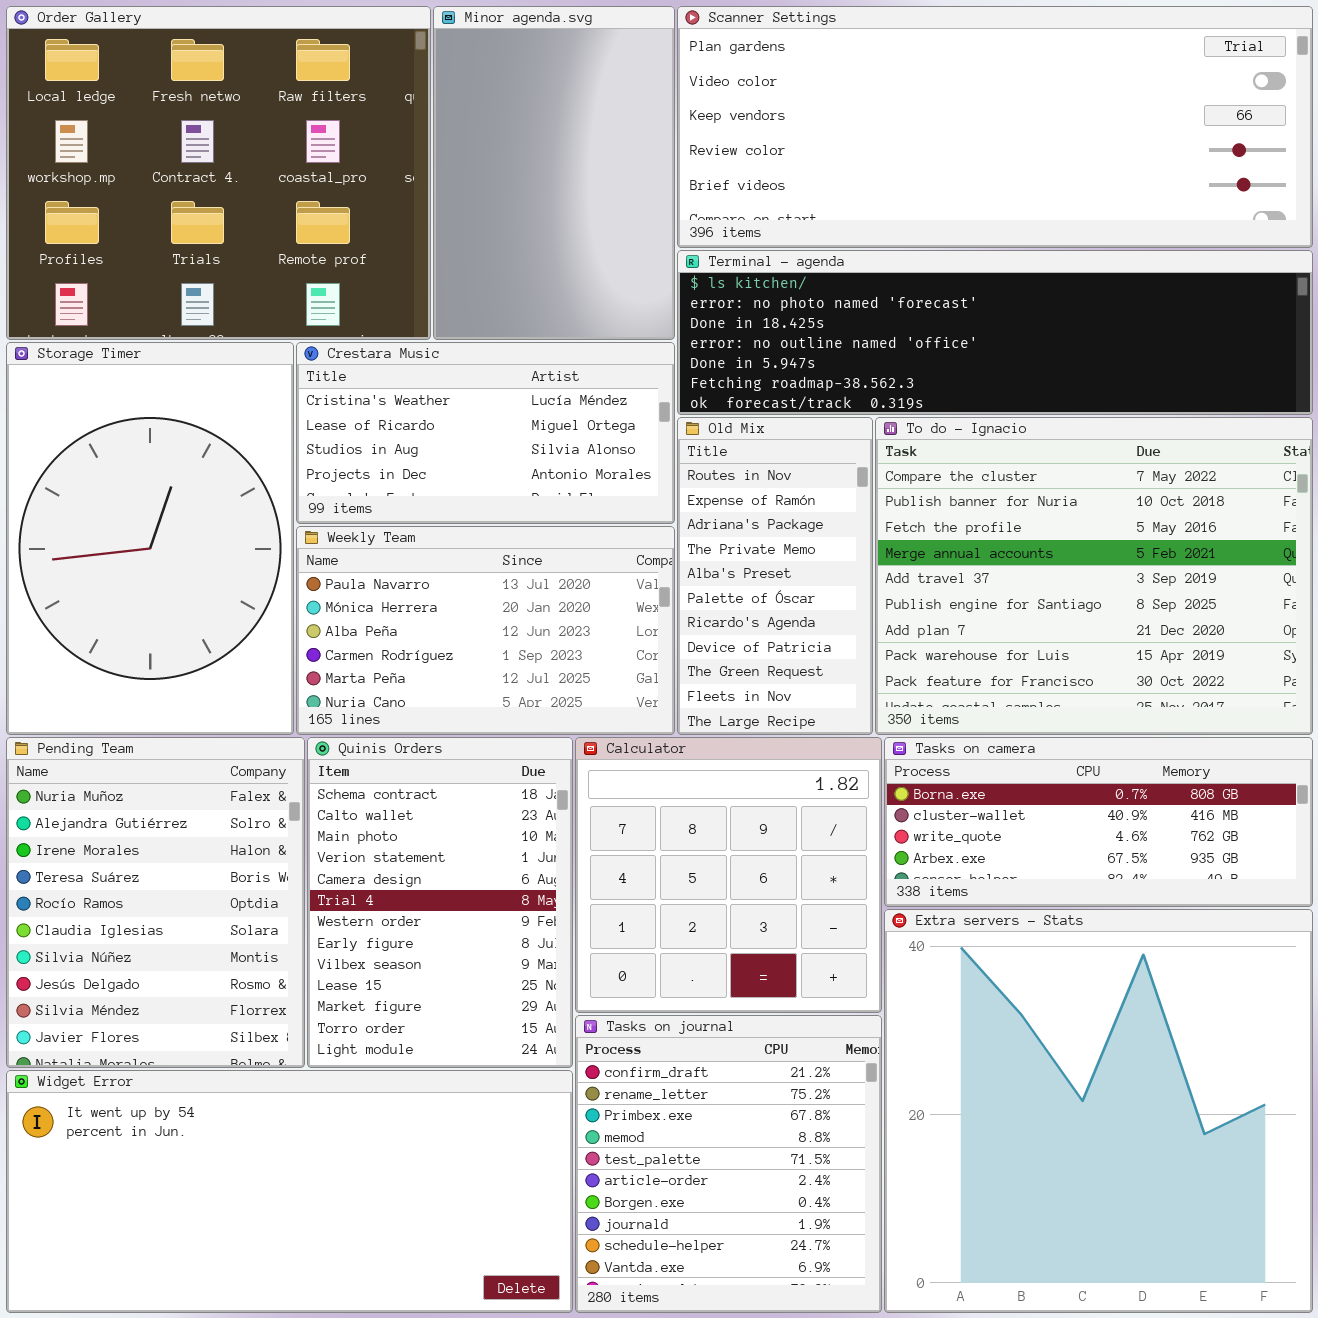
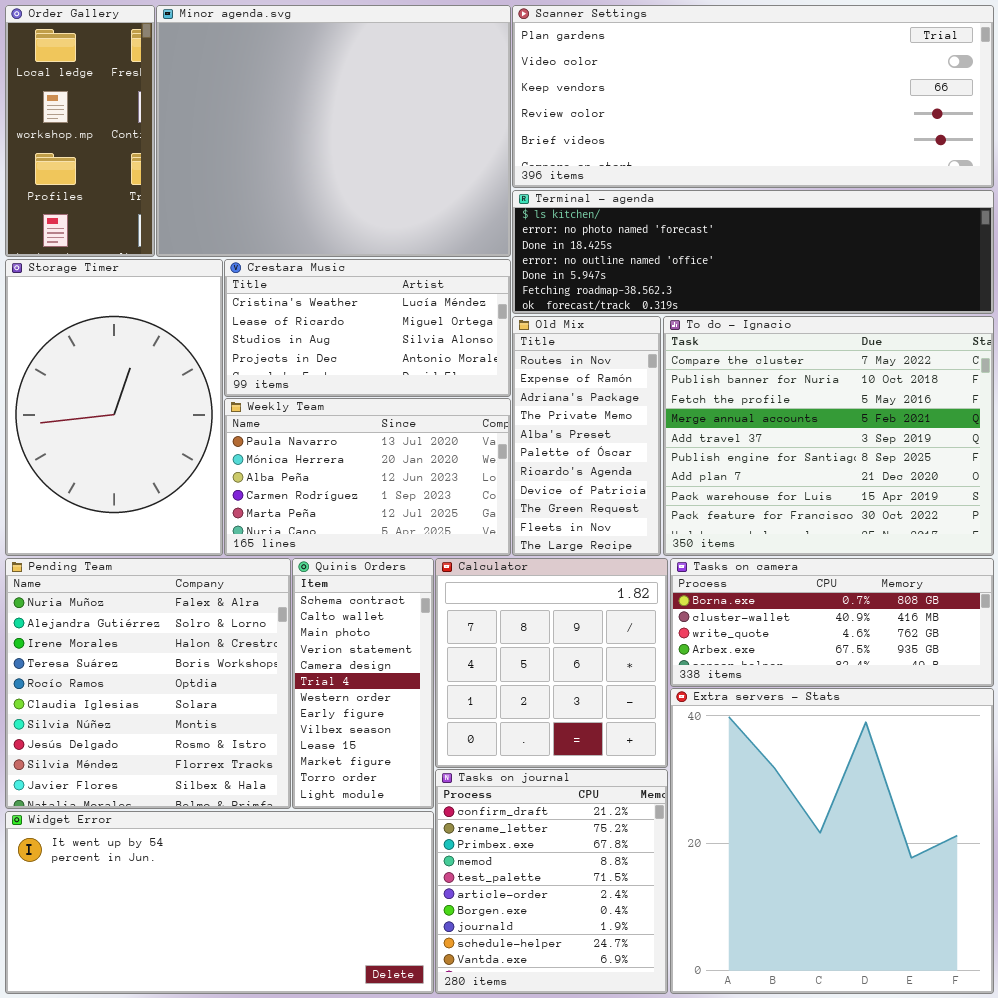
Order Gallery: [6,6,431,340] -> [5,5,155,257], resized
Minor agenda.svg: [433,6,675,340] -> [156,5,511,257], resized
Pending Team: [6,737,305,1068] -> [5,558,291,809], resized
Quinis Orders: [307,737,573,1068] -> [292,558,434,809], resized

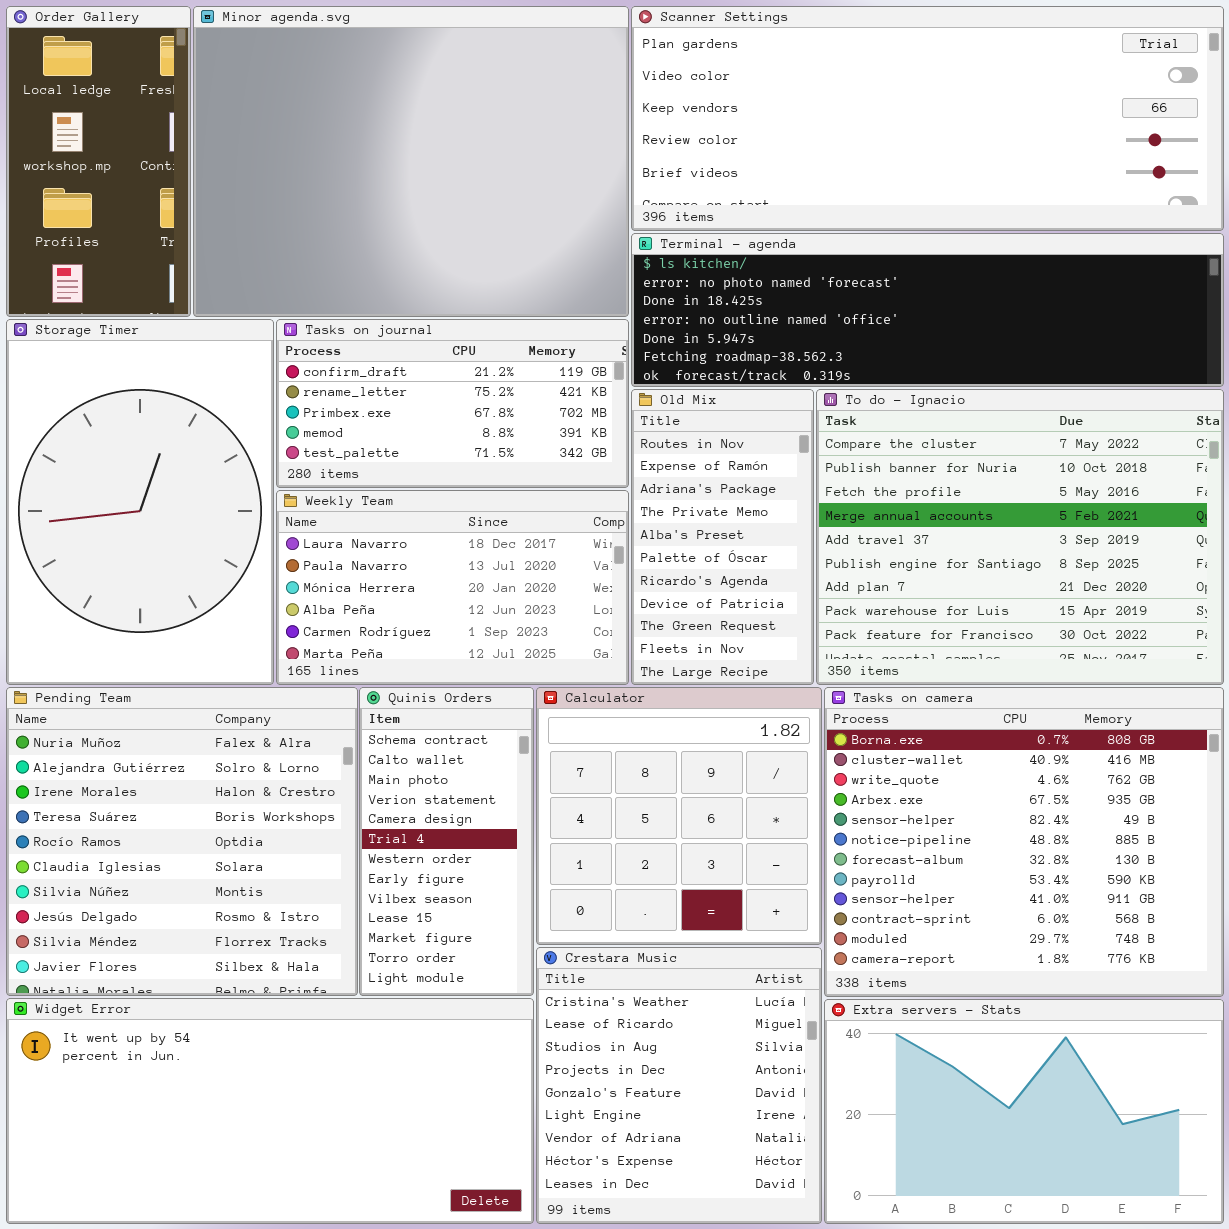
Crestara Music: [224,259,511,397] -> [536,947,822,1224], moved, resized
Weekly Team: [224,398,511,556] -> [276,490,629,685], scrolled up 1 row
Tasks on camera: [670,558,994,687] -> [824,687,1224,997], resized
Extra servers - Stats: [670,688,994,994] -> [824,999,1224,1224], resized
Tasks on journal: [435,769,668,994] -> [276,319,629,488], moved, resized

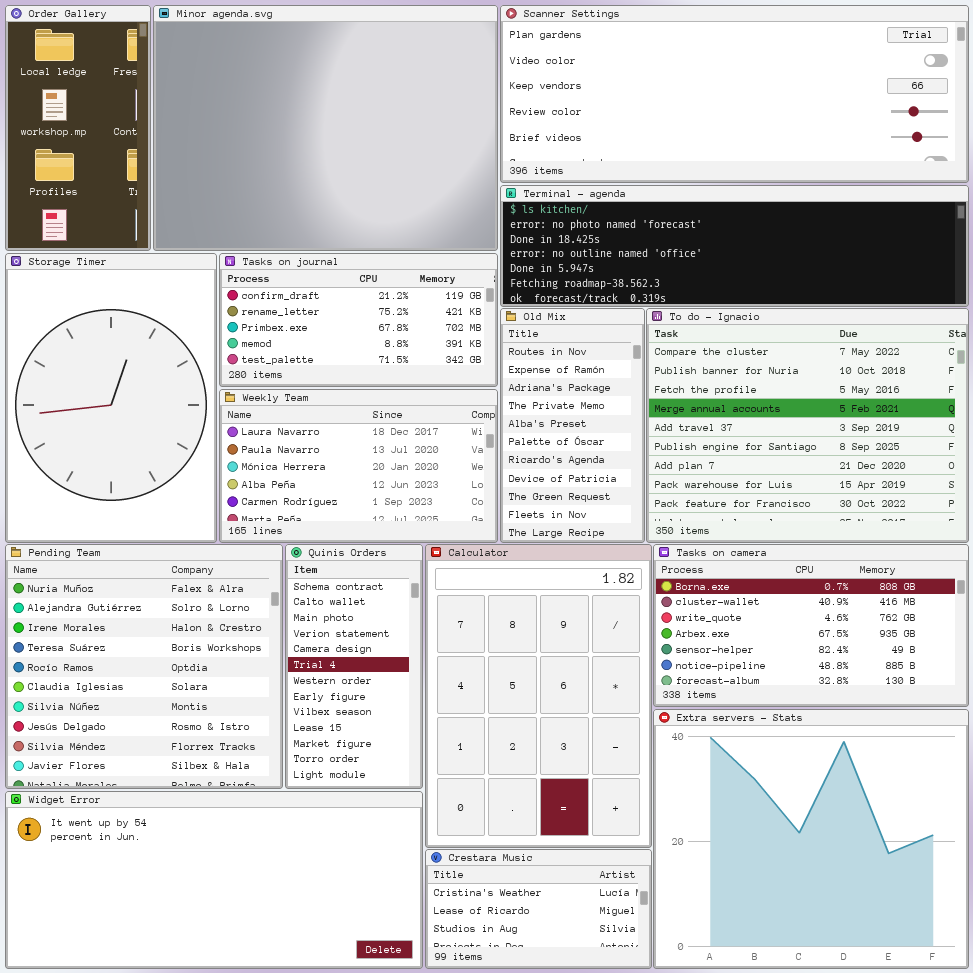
Calculator: [536,687,822,945] -> [425,544,652,848], resized
Tasks on camera: [824,687,1224,997] -> [653,544,969,707], resized
Crestara Music: [536,947,822,1224] -> [425,849,652,969], resized
Extra servers - Stats: [824,999,1224,1224] -> [653,709,969,969], resized

